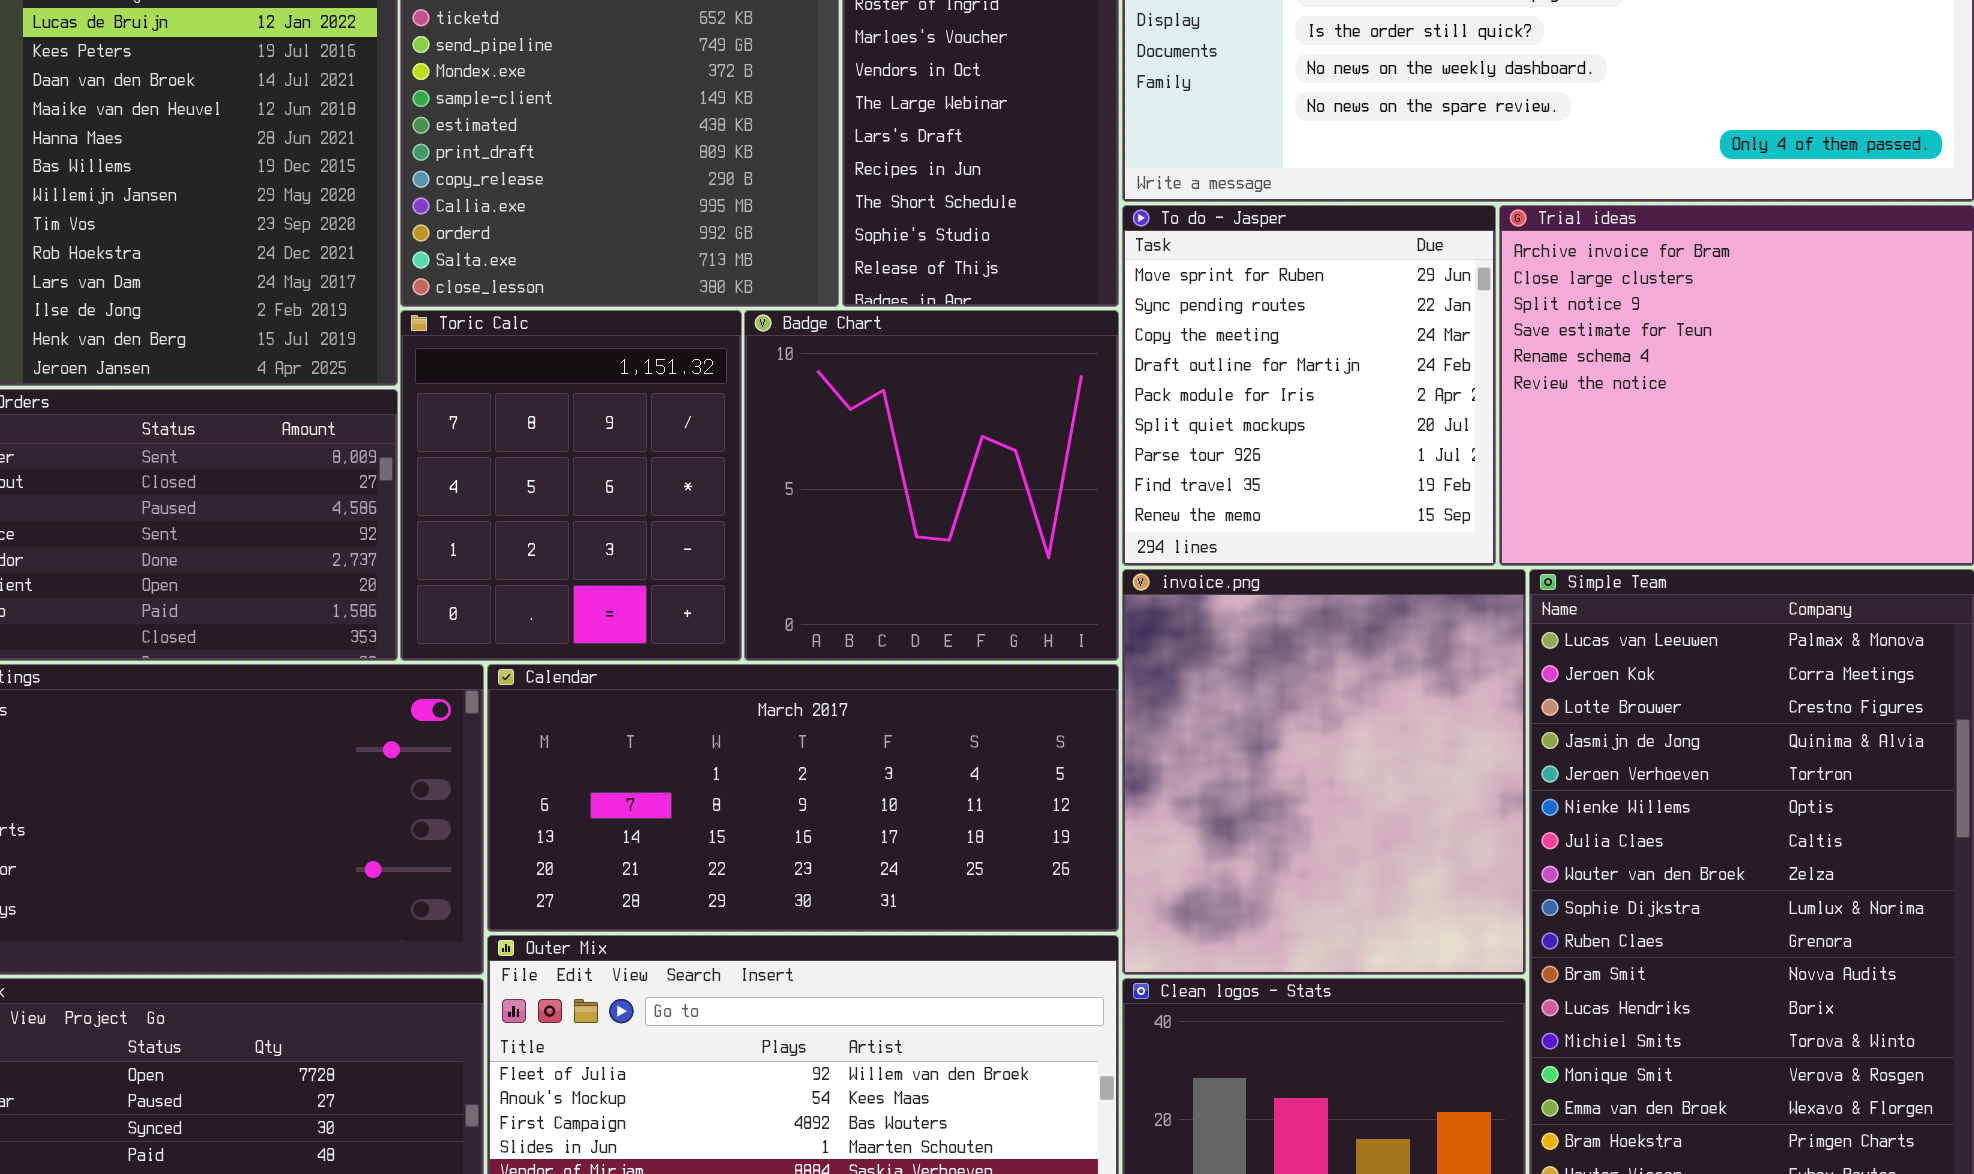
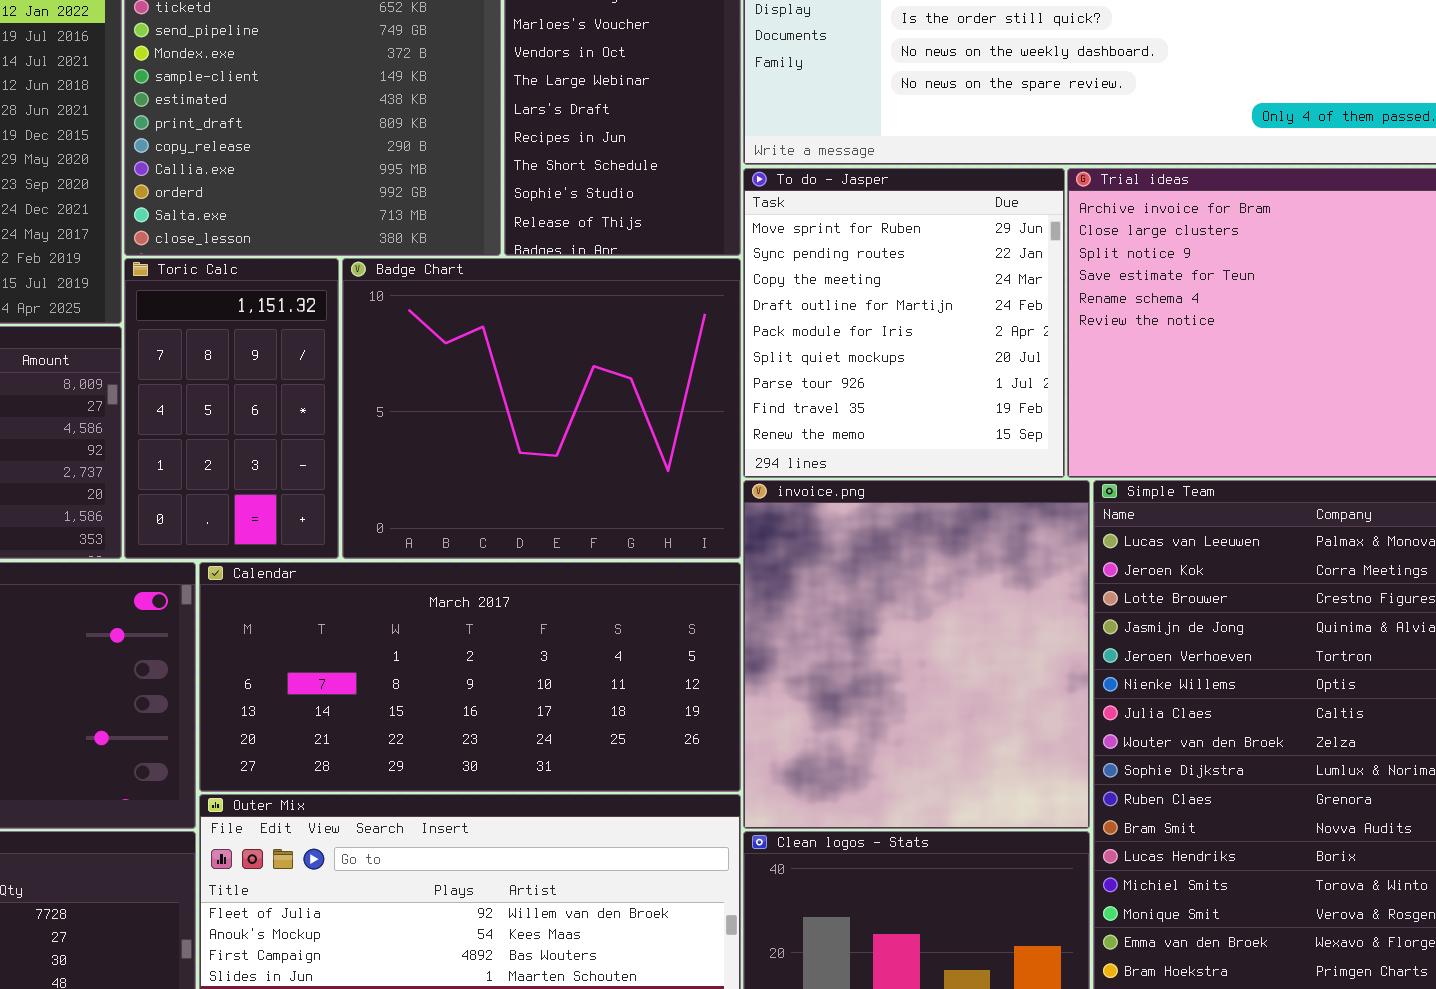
Toric Calc: [400,310,742,661] -> [124,258,339,559], resized
Badge Chart: [744,310,1119,661] -> [342,258,741,559], resized

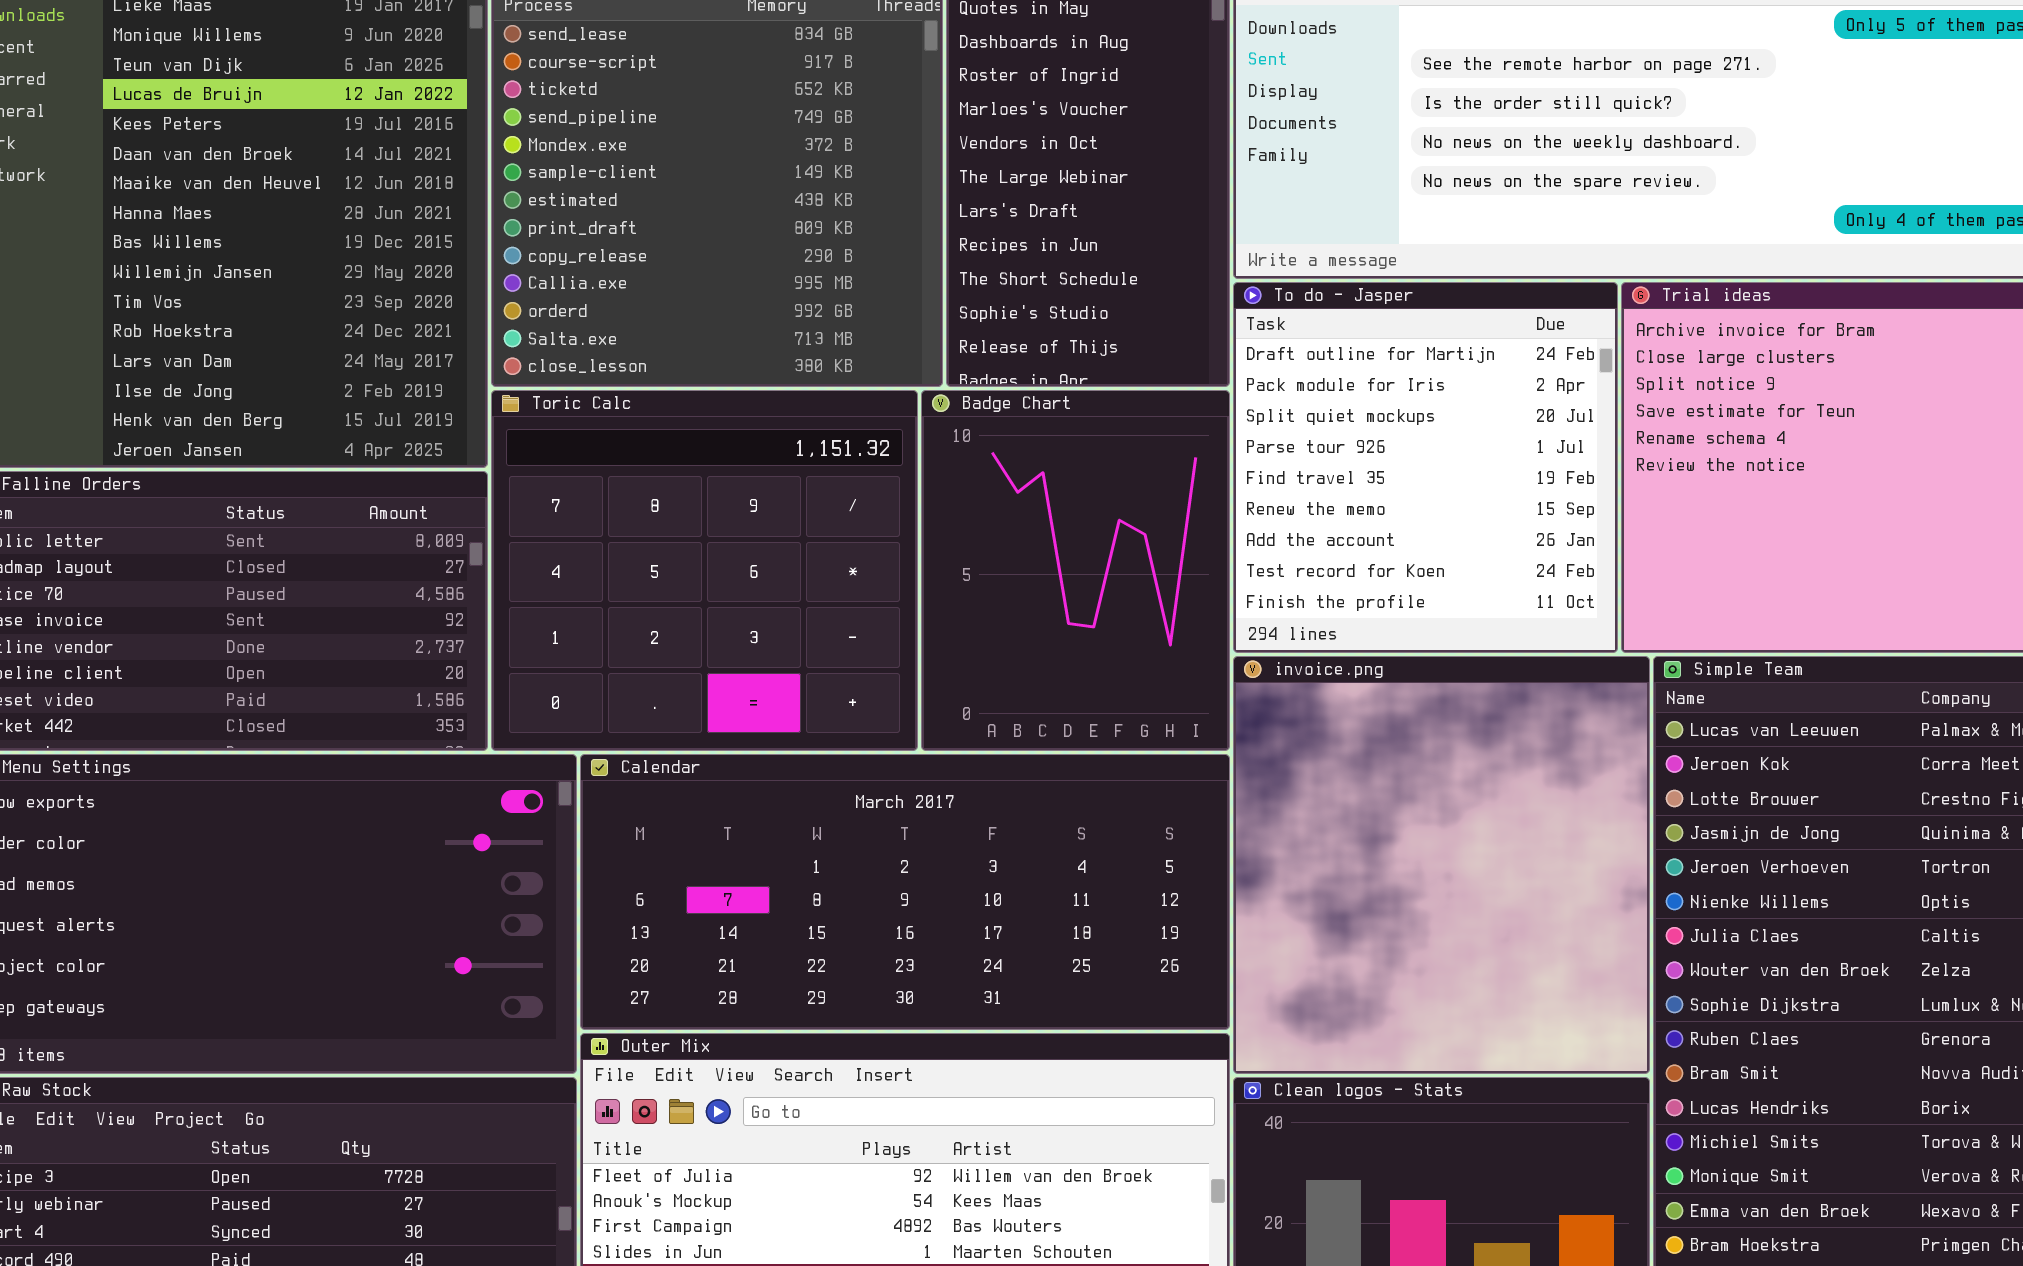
To do - Jasper: [743,168,1065,478] -> [1233,282,1618,653], scrolled down 3 rows
Toric Calc: [124,258,339,559] -> [491,390,918,751], resized
Badge Chart: [342,258,741,559] -> [921,390,1230,751], resized

